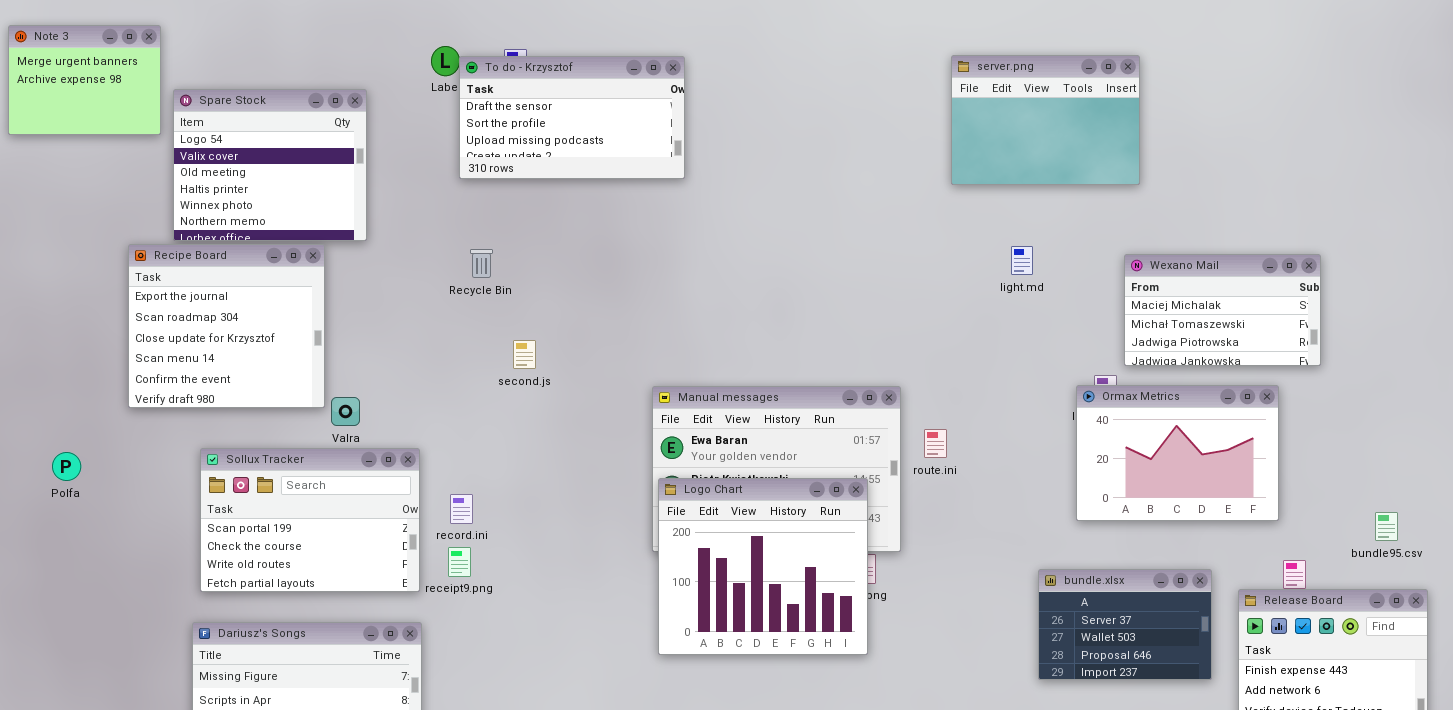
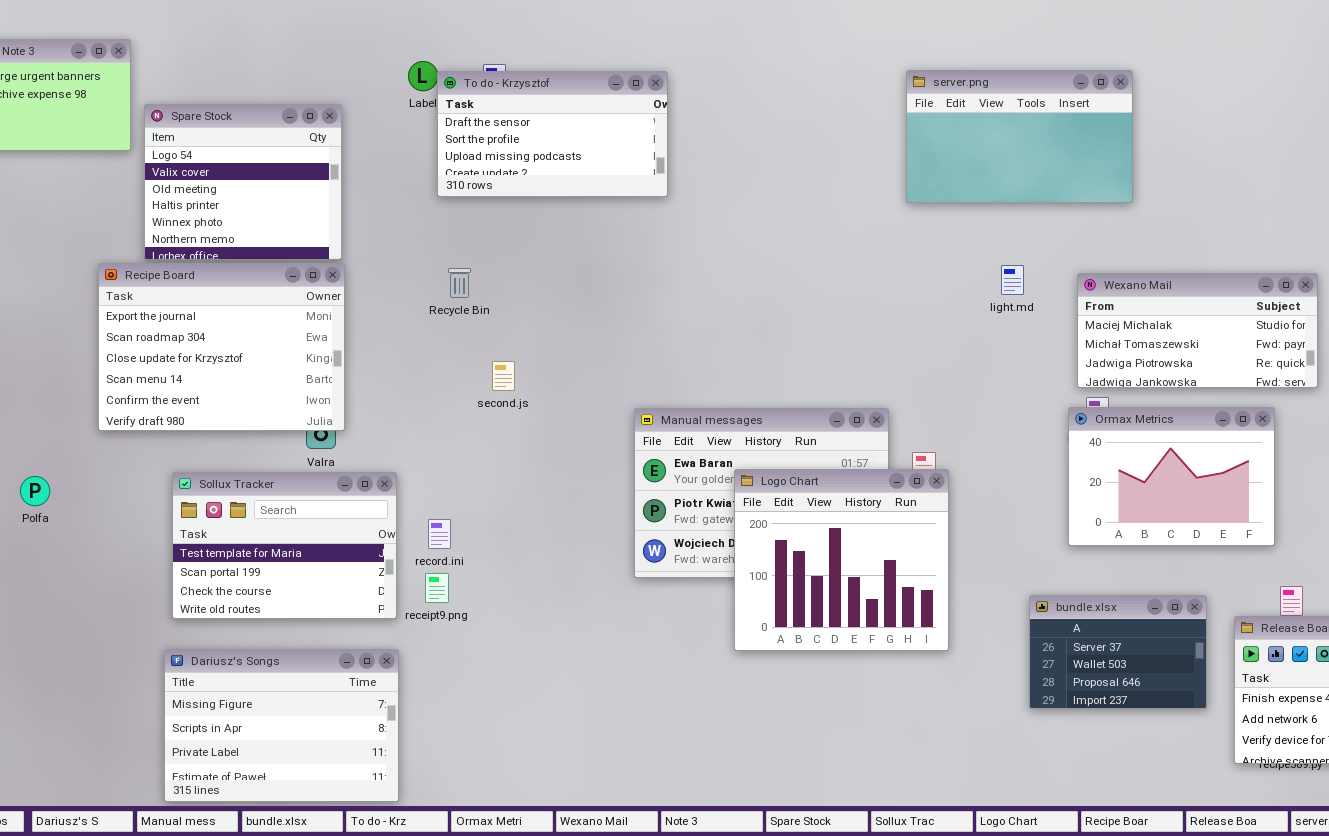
server.png: [951,55,1140,185] -> [906,70,1133,203], resized
Recipe Board: [128,244,325,408] -> [98,263,345,431], resized
Wexano Mail: [1124,254,1321,366] -> [1077,273,1318,388], resized
Sollux Tracker: [200,448,420,592] -> [172,472,397,619], scrolled up 1 row
Logo Chart: [658,478,868,655] -> [734,469,949,651], moved

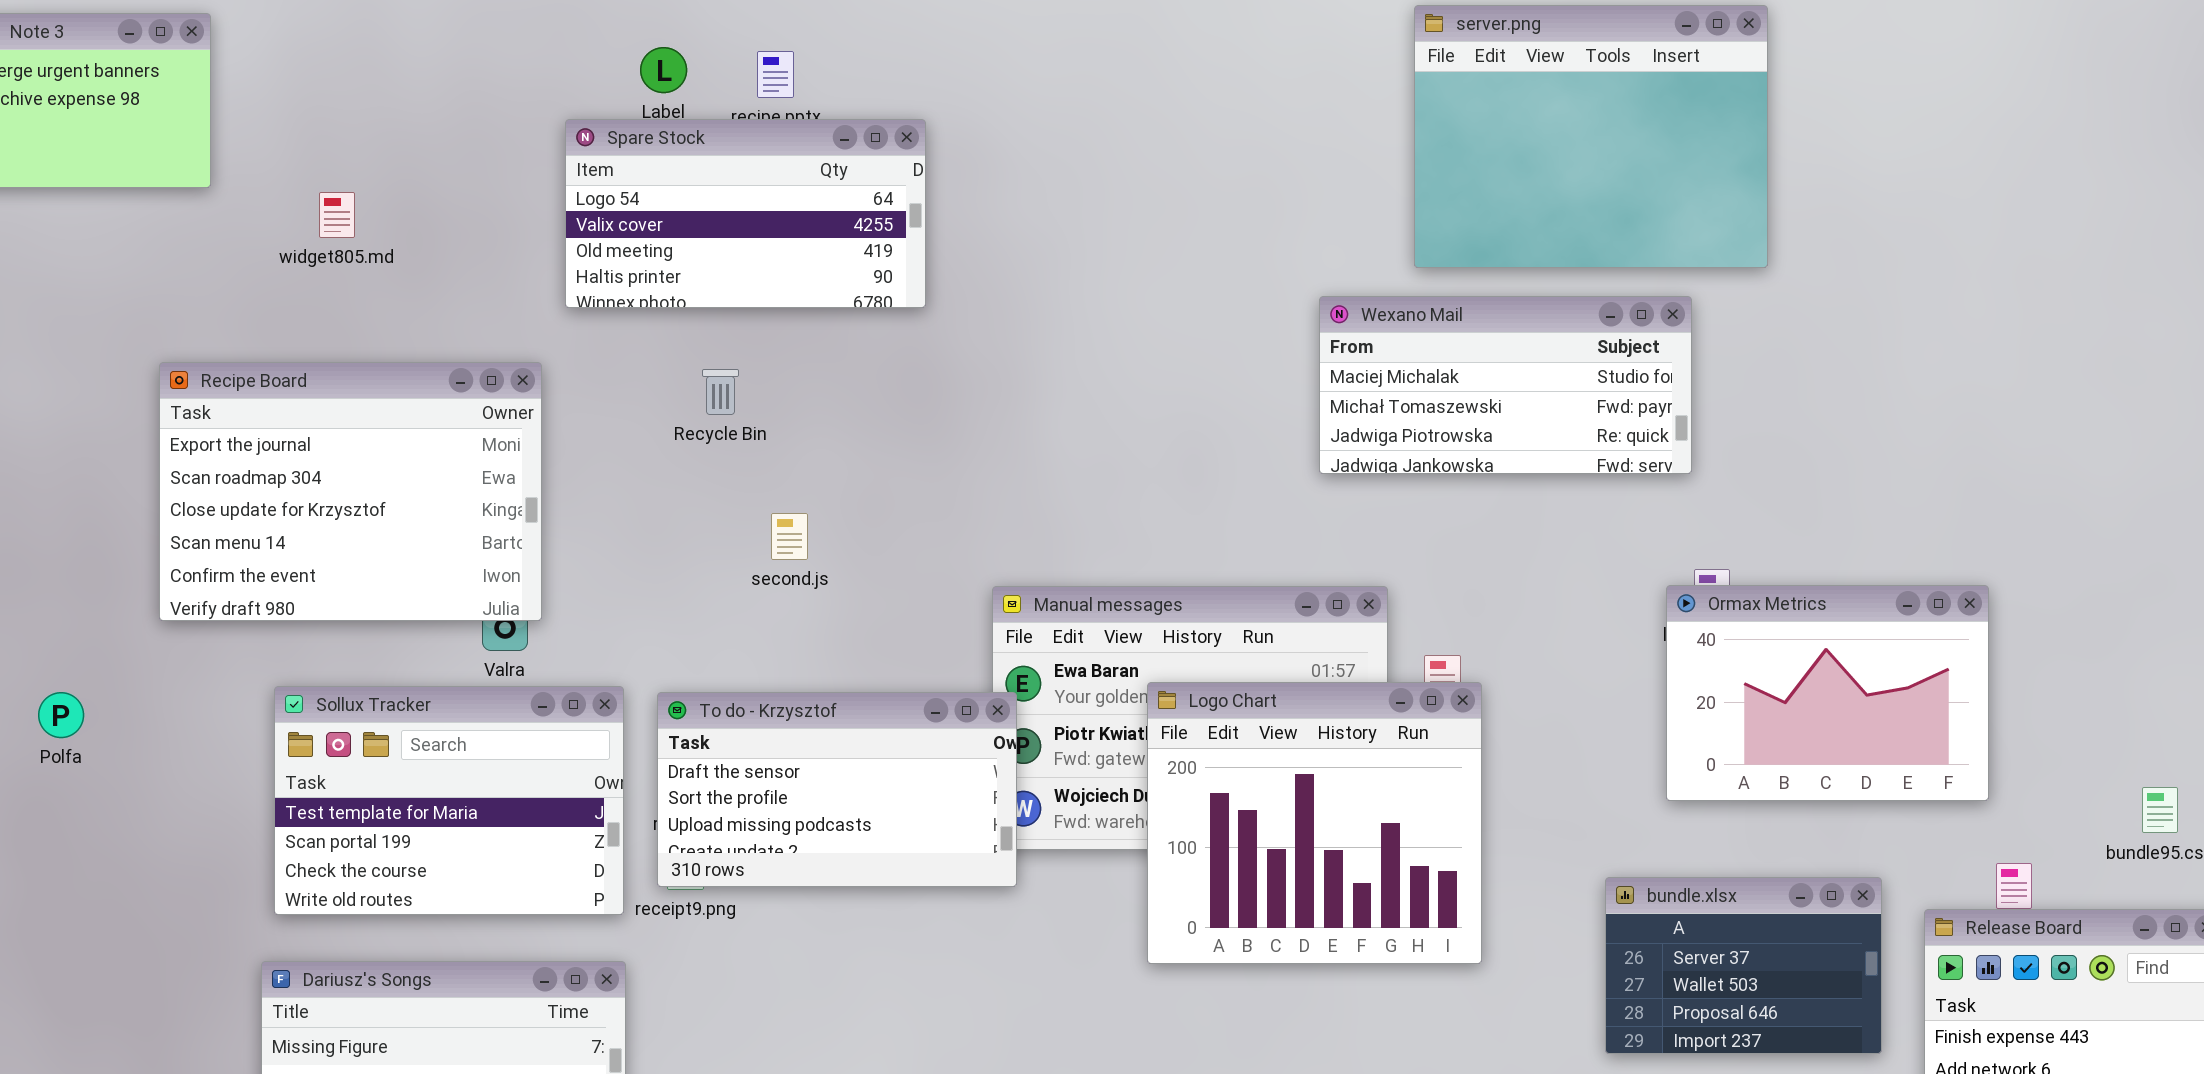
server.png: [906,70,1133,203] -> [1414,5,1768,268], resized
To do - Krzysztof: [437,71,668,197] -> [657,692,1017,887], moved
Spare Stock: [144,104,342,260] -> [565,119,926,308], moved, resized
Wexano Mail: [1077,273,1318,388] -> [1319,296,1692,474], moved

